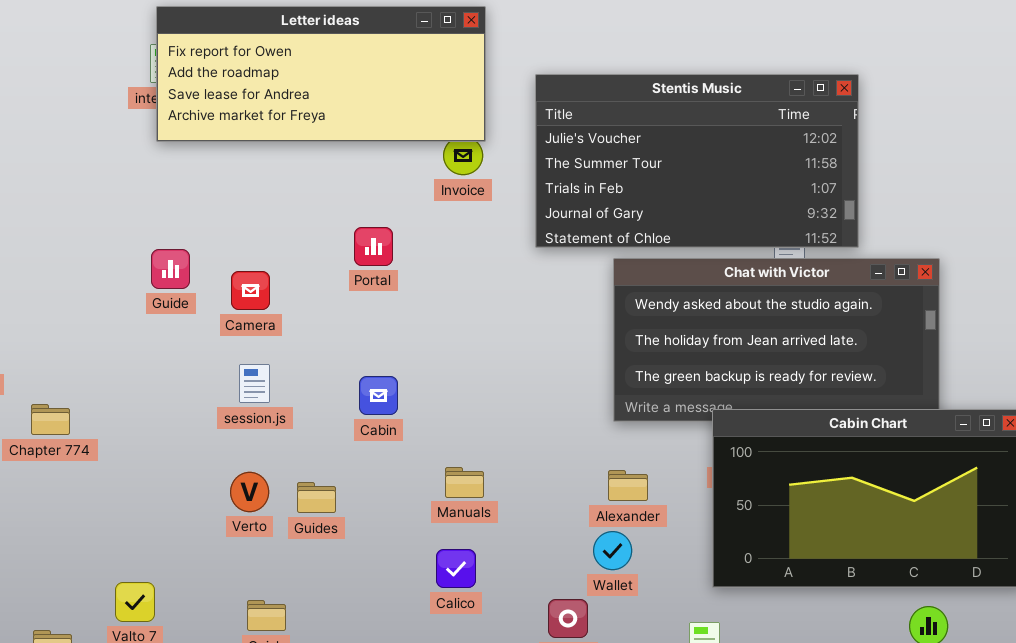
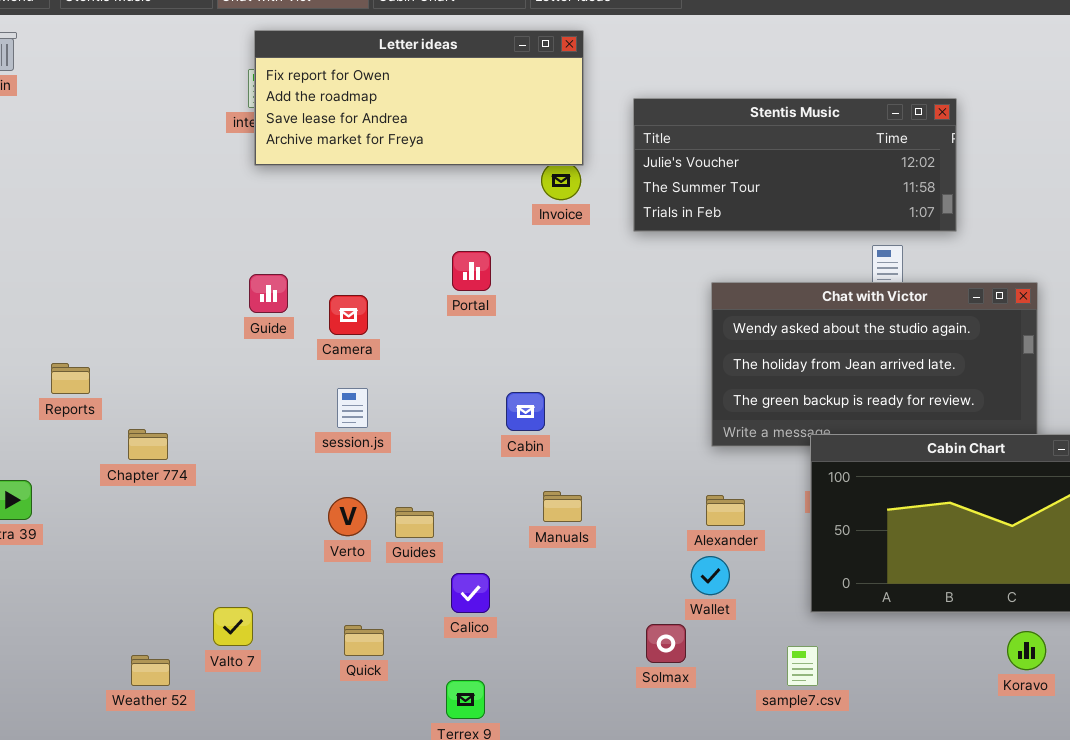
Stentis Music: [535,74,859,248] -> [633,98,957,232], resized
Cabin: [359,376,398,415] -> [506,392,545,431], moved
Calico: [436,549,476,588] -> [451,573,490,613], moved

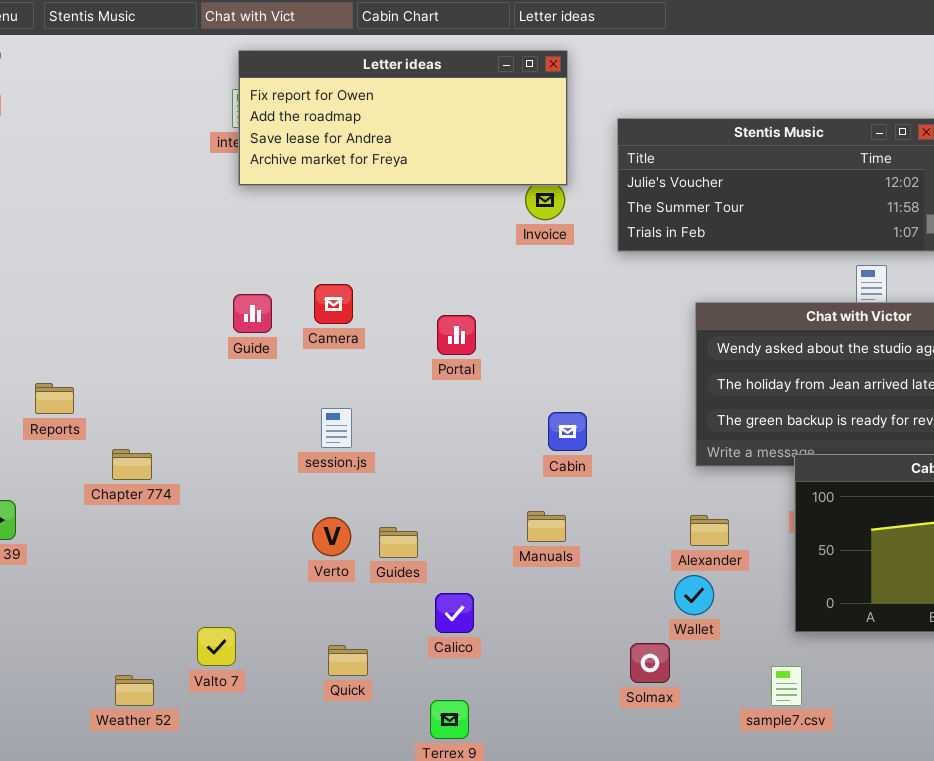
Portal: [452,251,491,291] -> [437,315,476,355], moved
Camera: [329,295,368,335] -> [314,284,353,324], moved
Cabin: [506,392,545,431] -> [548,412,587,451], moved

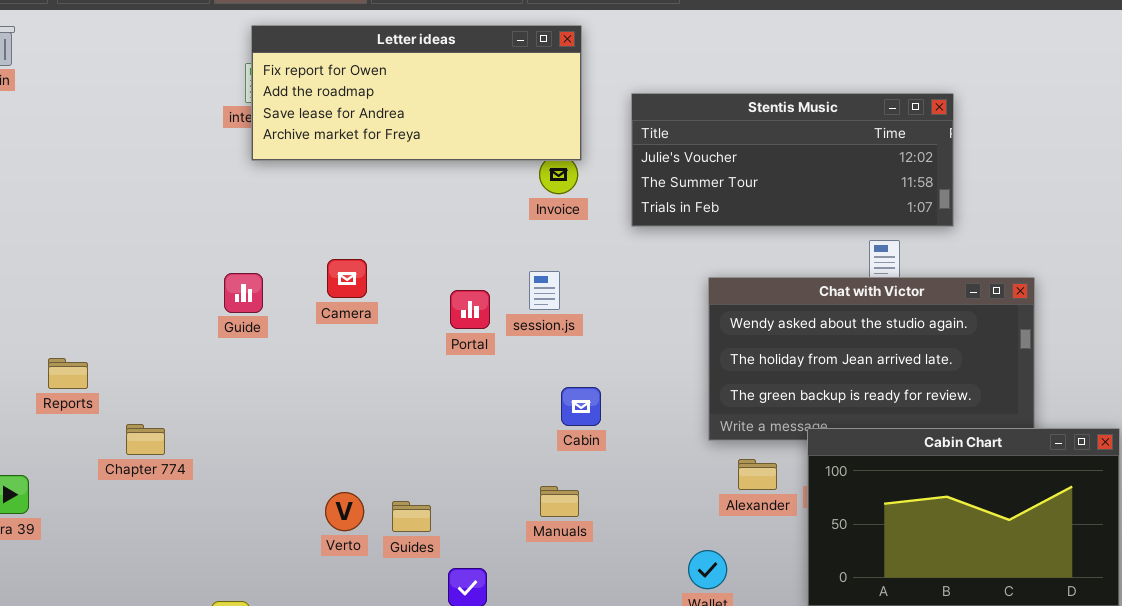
Guide: [233,294,272,333] -> [224,273,263,313], moved
session.js: [321,408,352,448] -> [529,271,560,310], moved
Alexander: [690,515,729,546] -> [738,459,777,490], moved

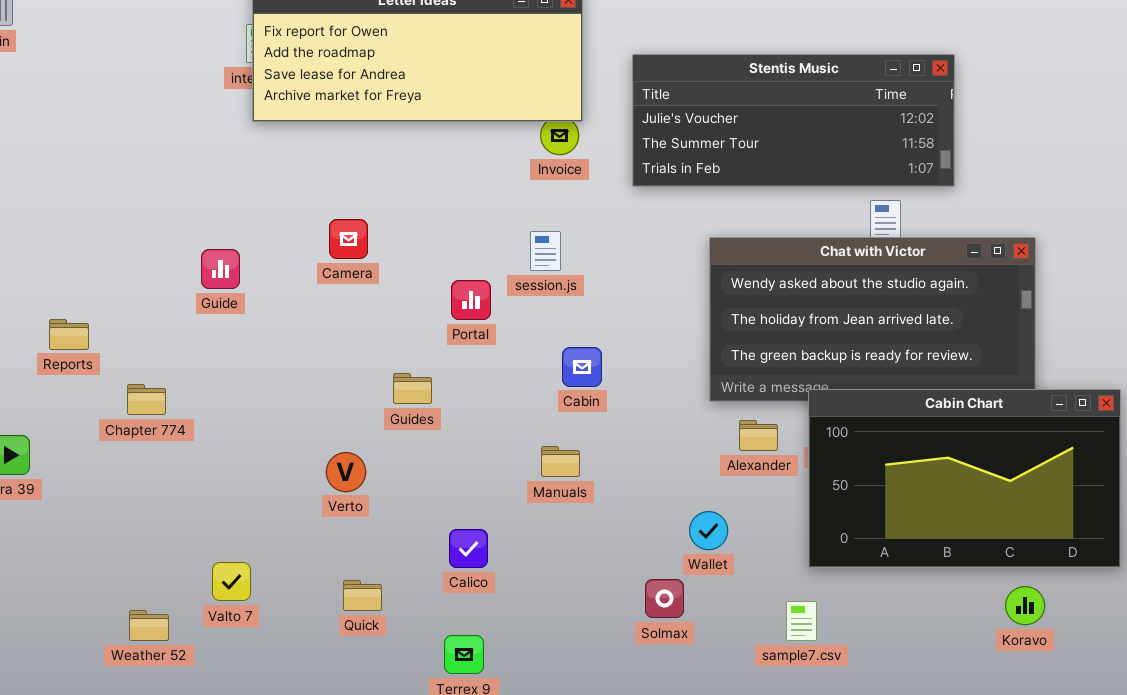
Guide: [224,273,263,313] -> [201,249,240,289], moved
Portal: [450,290,490,329] -> [451,280,491,320], moved
Guides: [392,501,431,532] -> [393,373,432,404], moved

